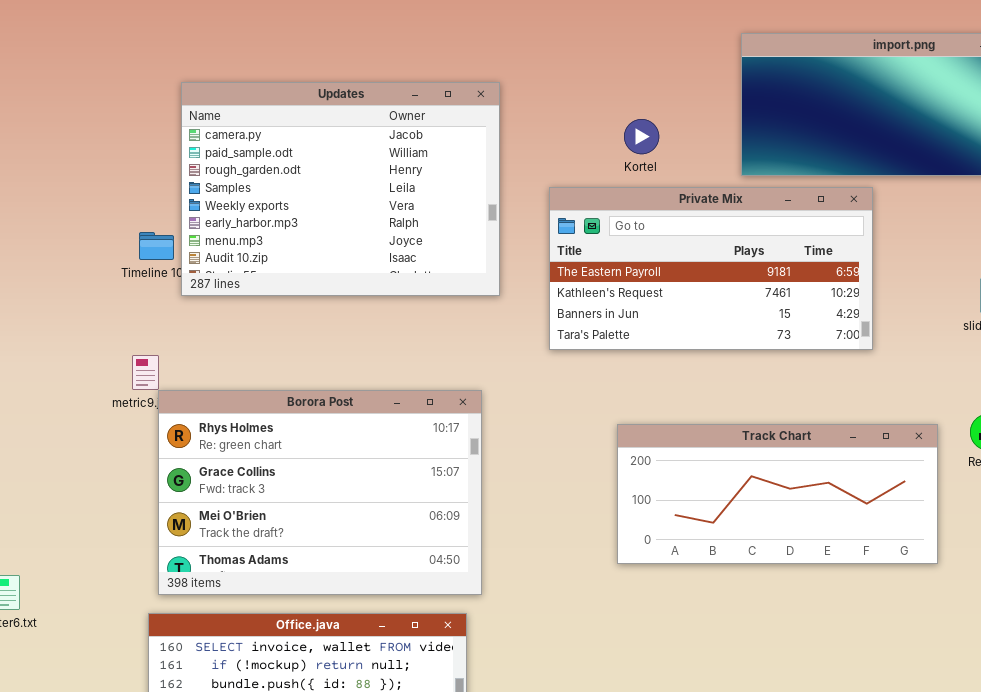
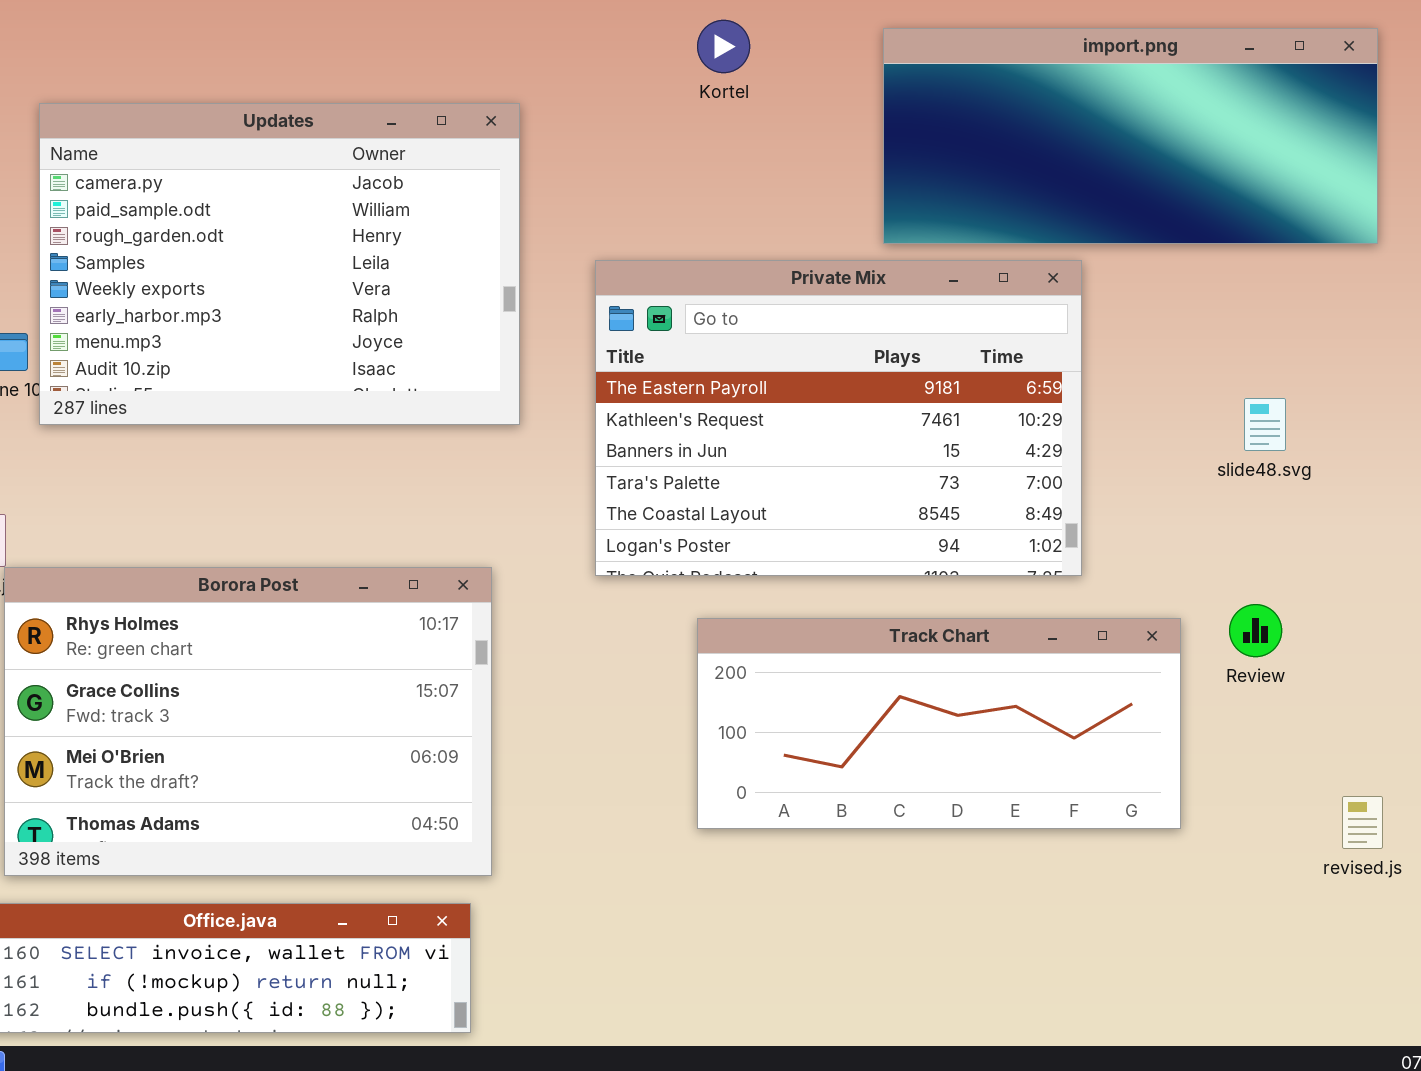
Kortel: [624,119,659,154] -> [697,20,750,73], moved
Private Mix: [549,187,873,350] -> [595,260,1082,576], resized

